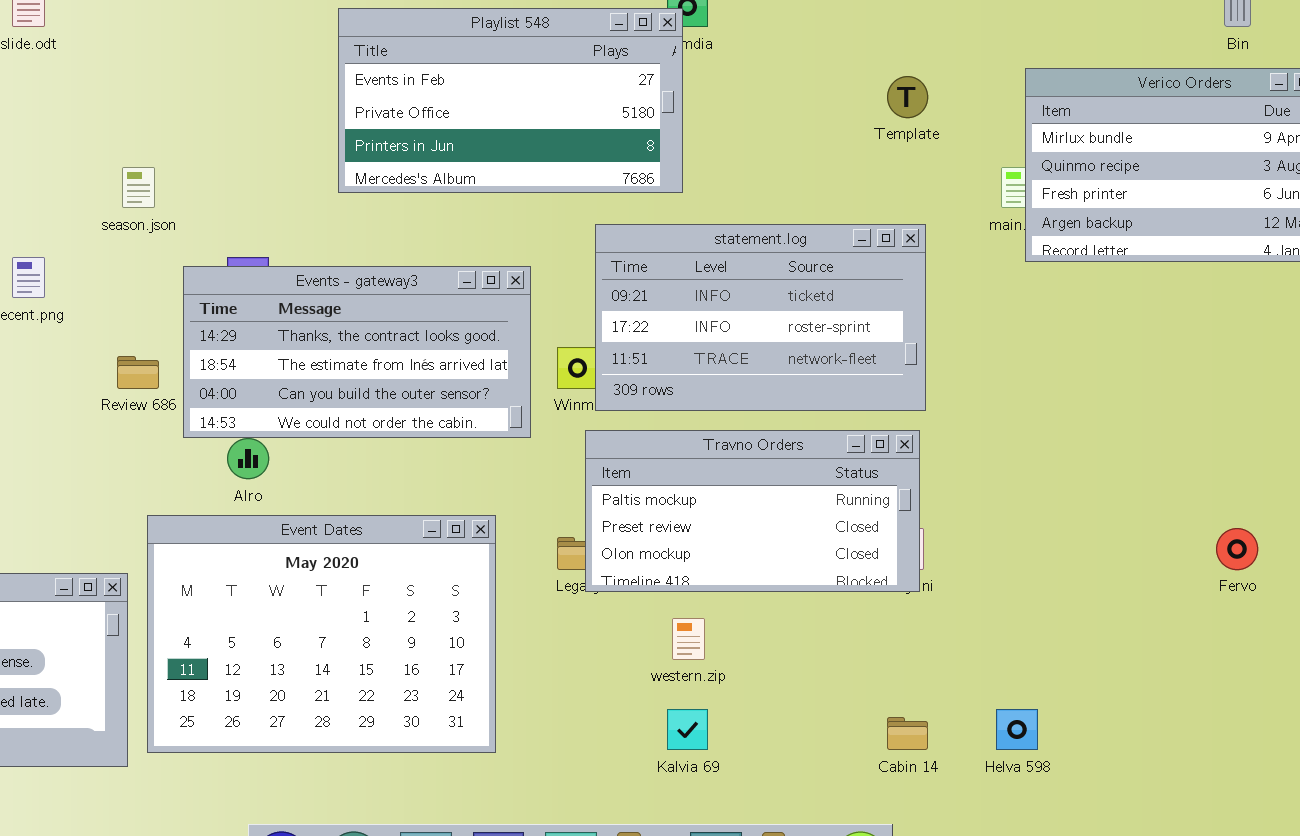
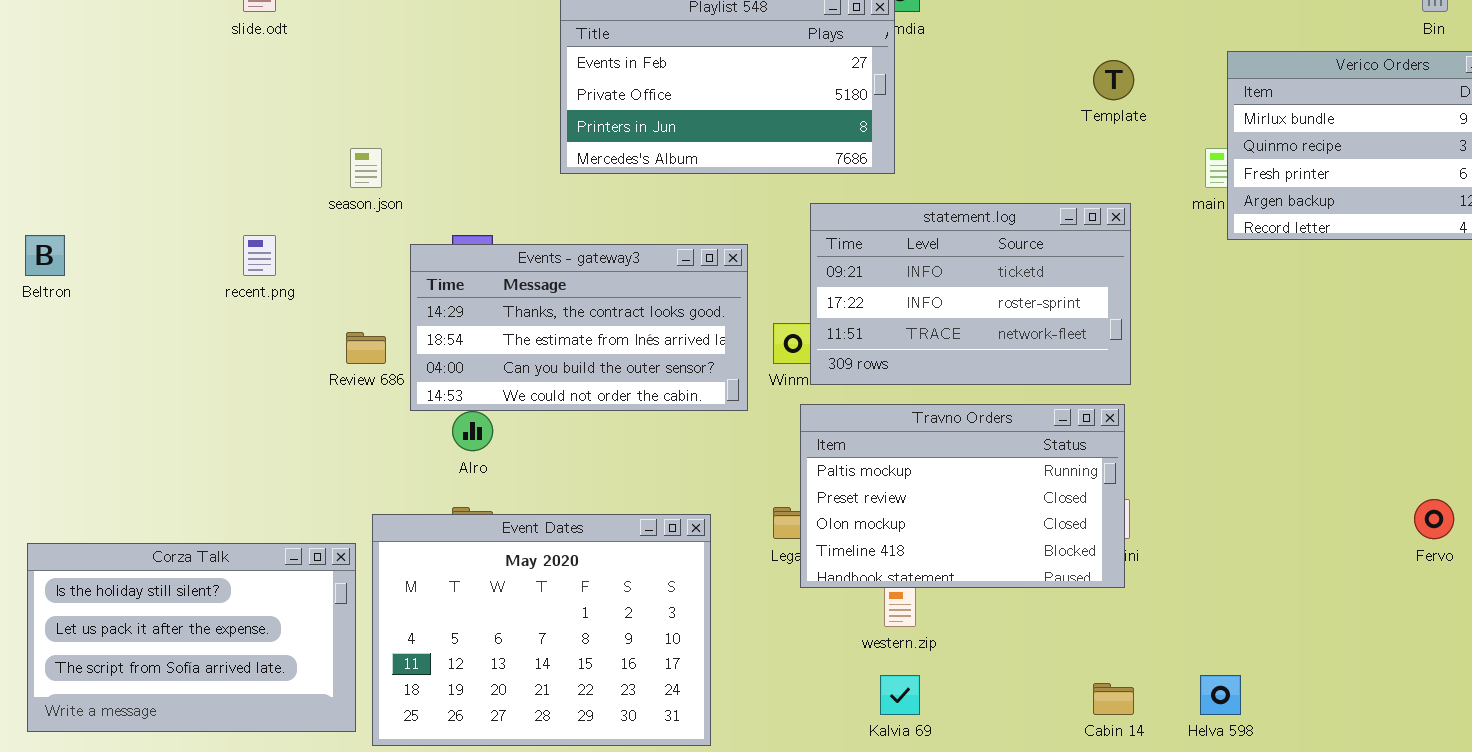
Travno Orders: [585,430,920,592] -> [800,404,1125,588], resized
Event Dates: [147,515,496,753] -> [372,514,711,746], moved

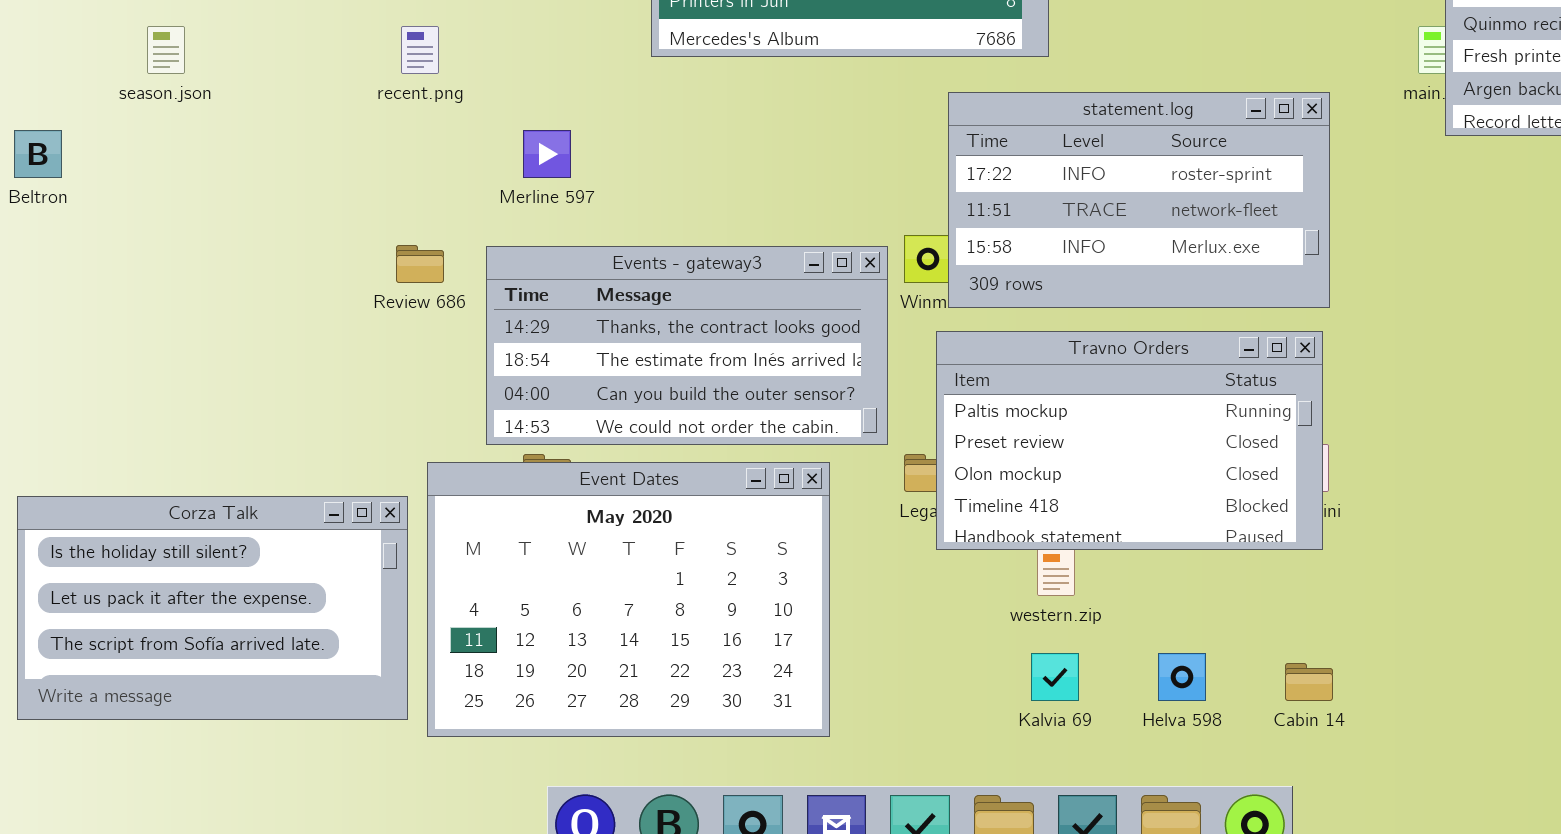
season.json: [350,148,382,188] -> [147,26,185,74], moved
statement.log: [810,203,1131,385] -> [948,92,1330,308], scrolled down 1 row
recent.png: [243,235,276,276] -> [401,26,439,74], moved
Events - gateway3: [410,244,748,411] -> [486,246,888,445], moved
Helva 598: [1200,675,1241,715] -> [1158,653,1206,701], moved

